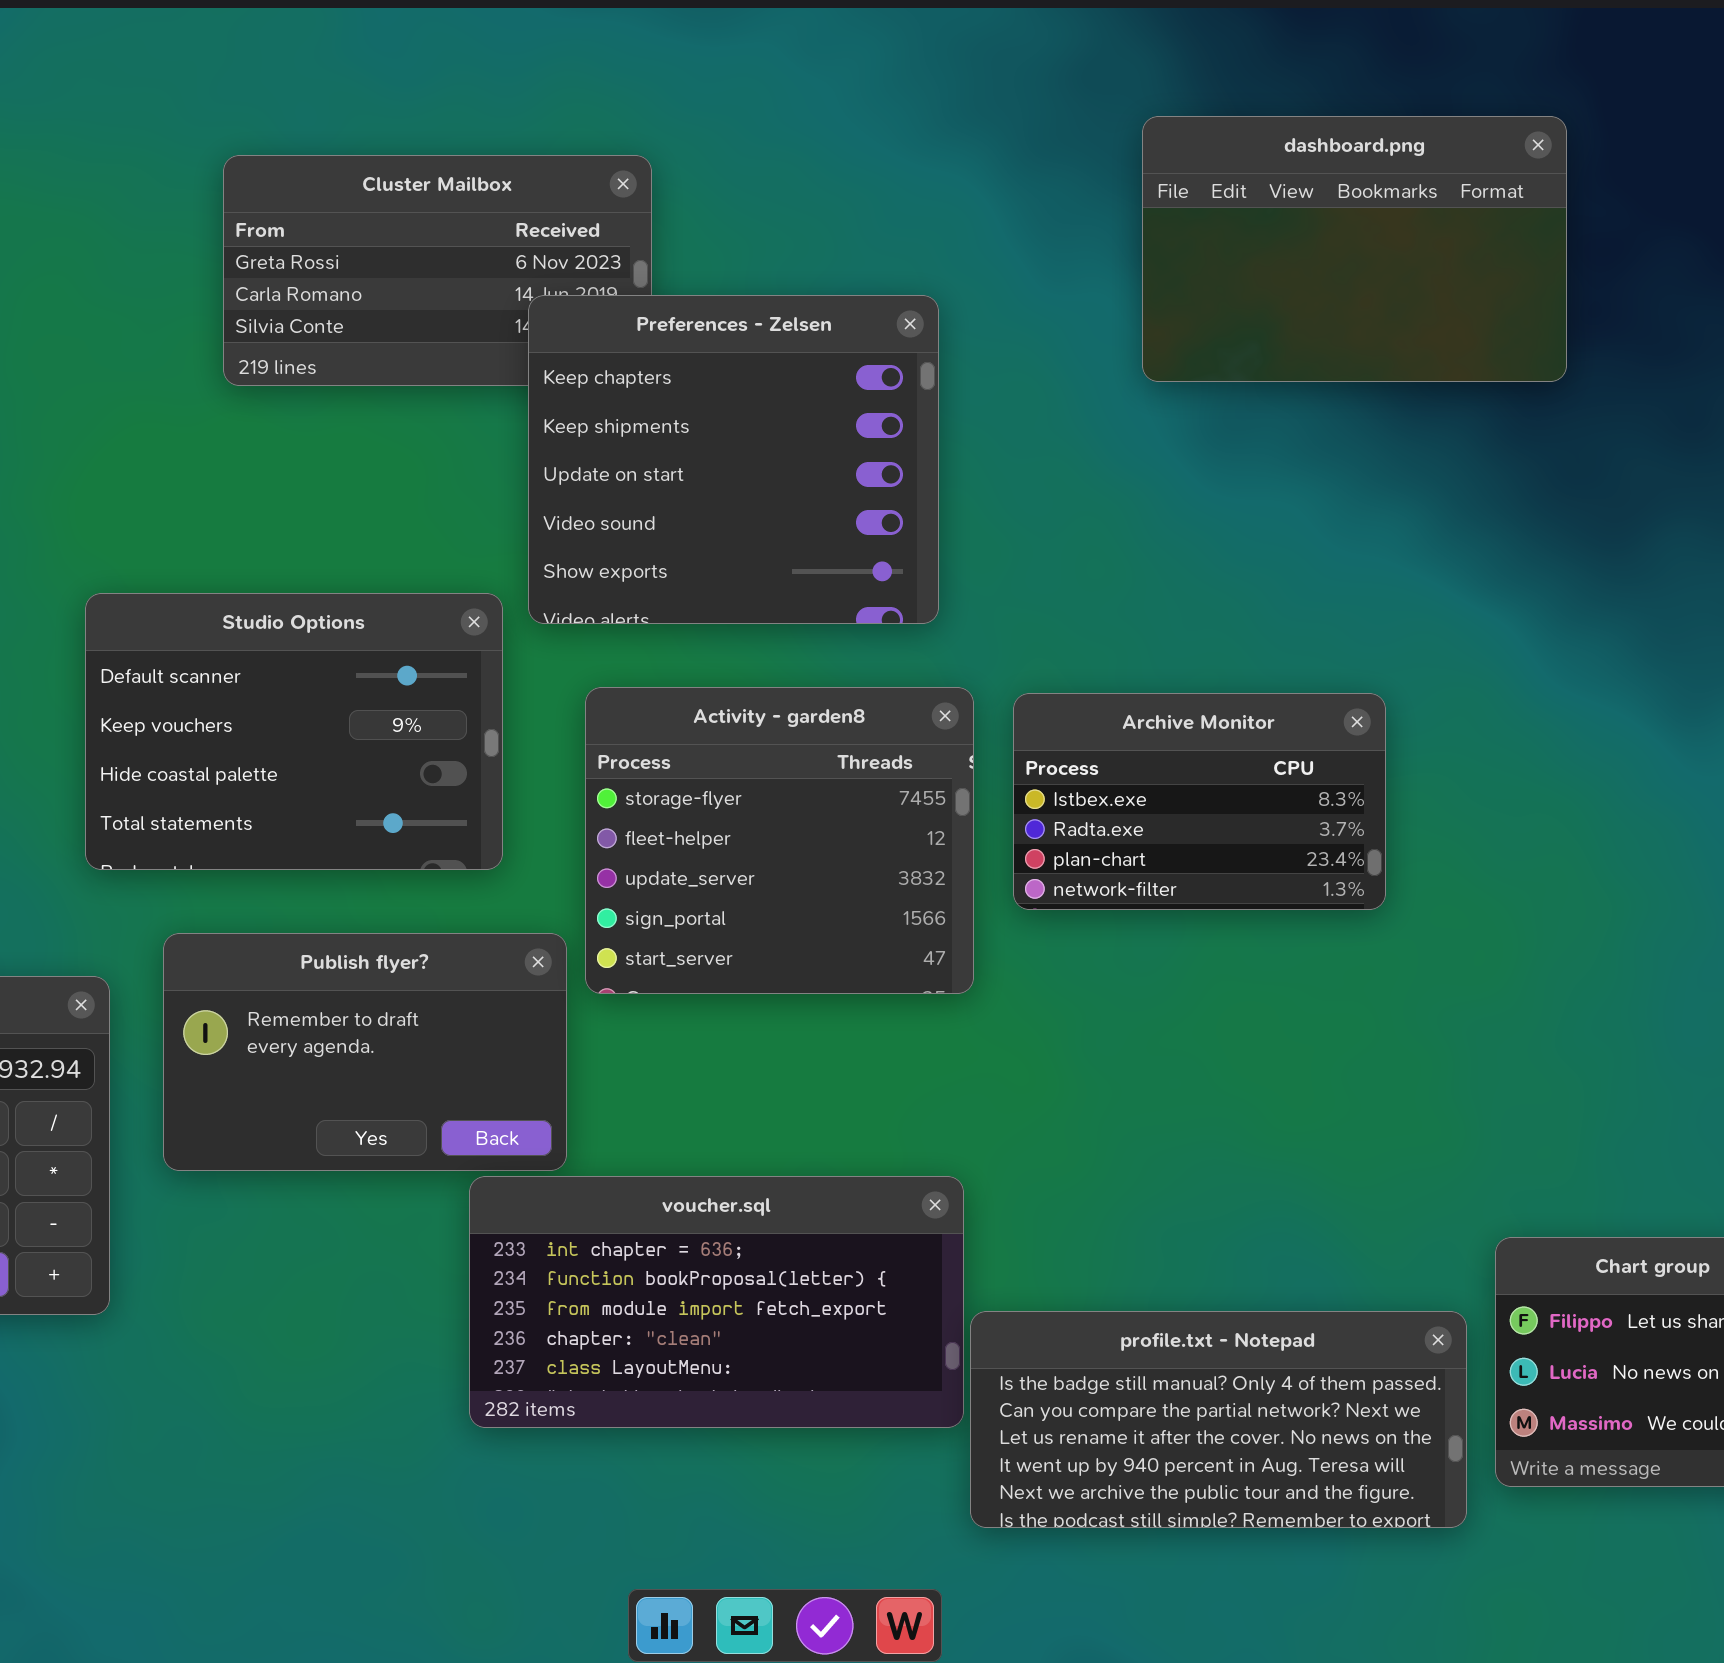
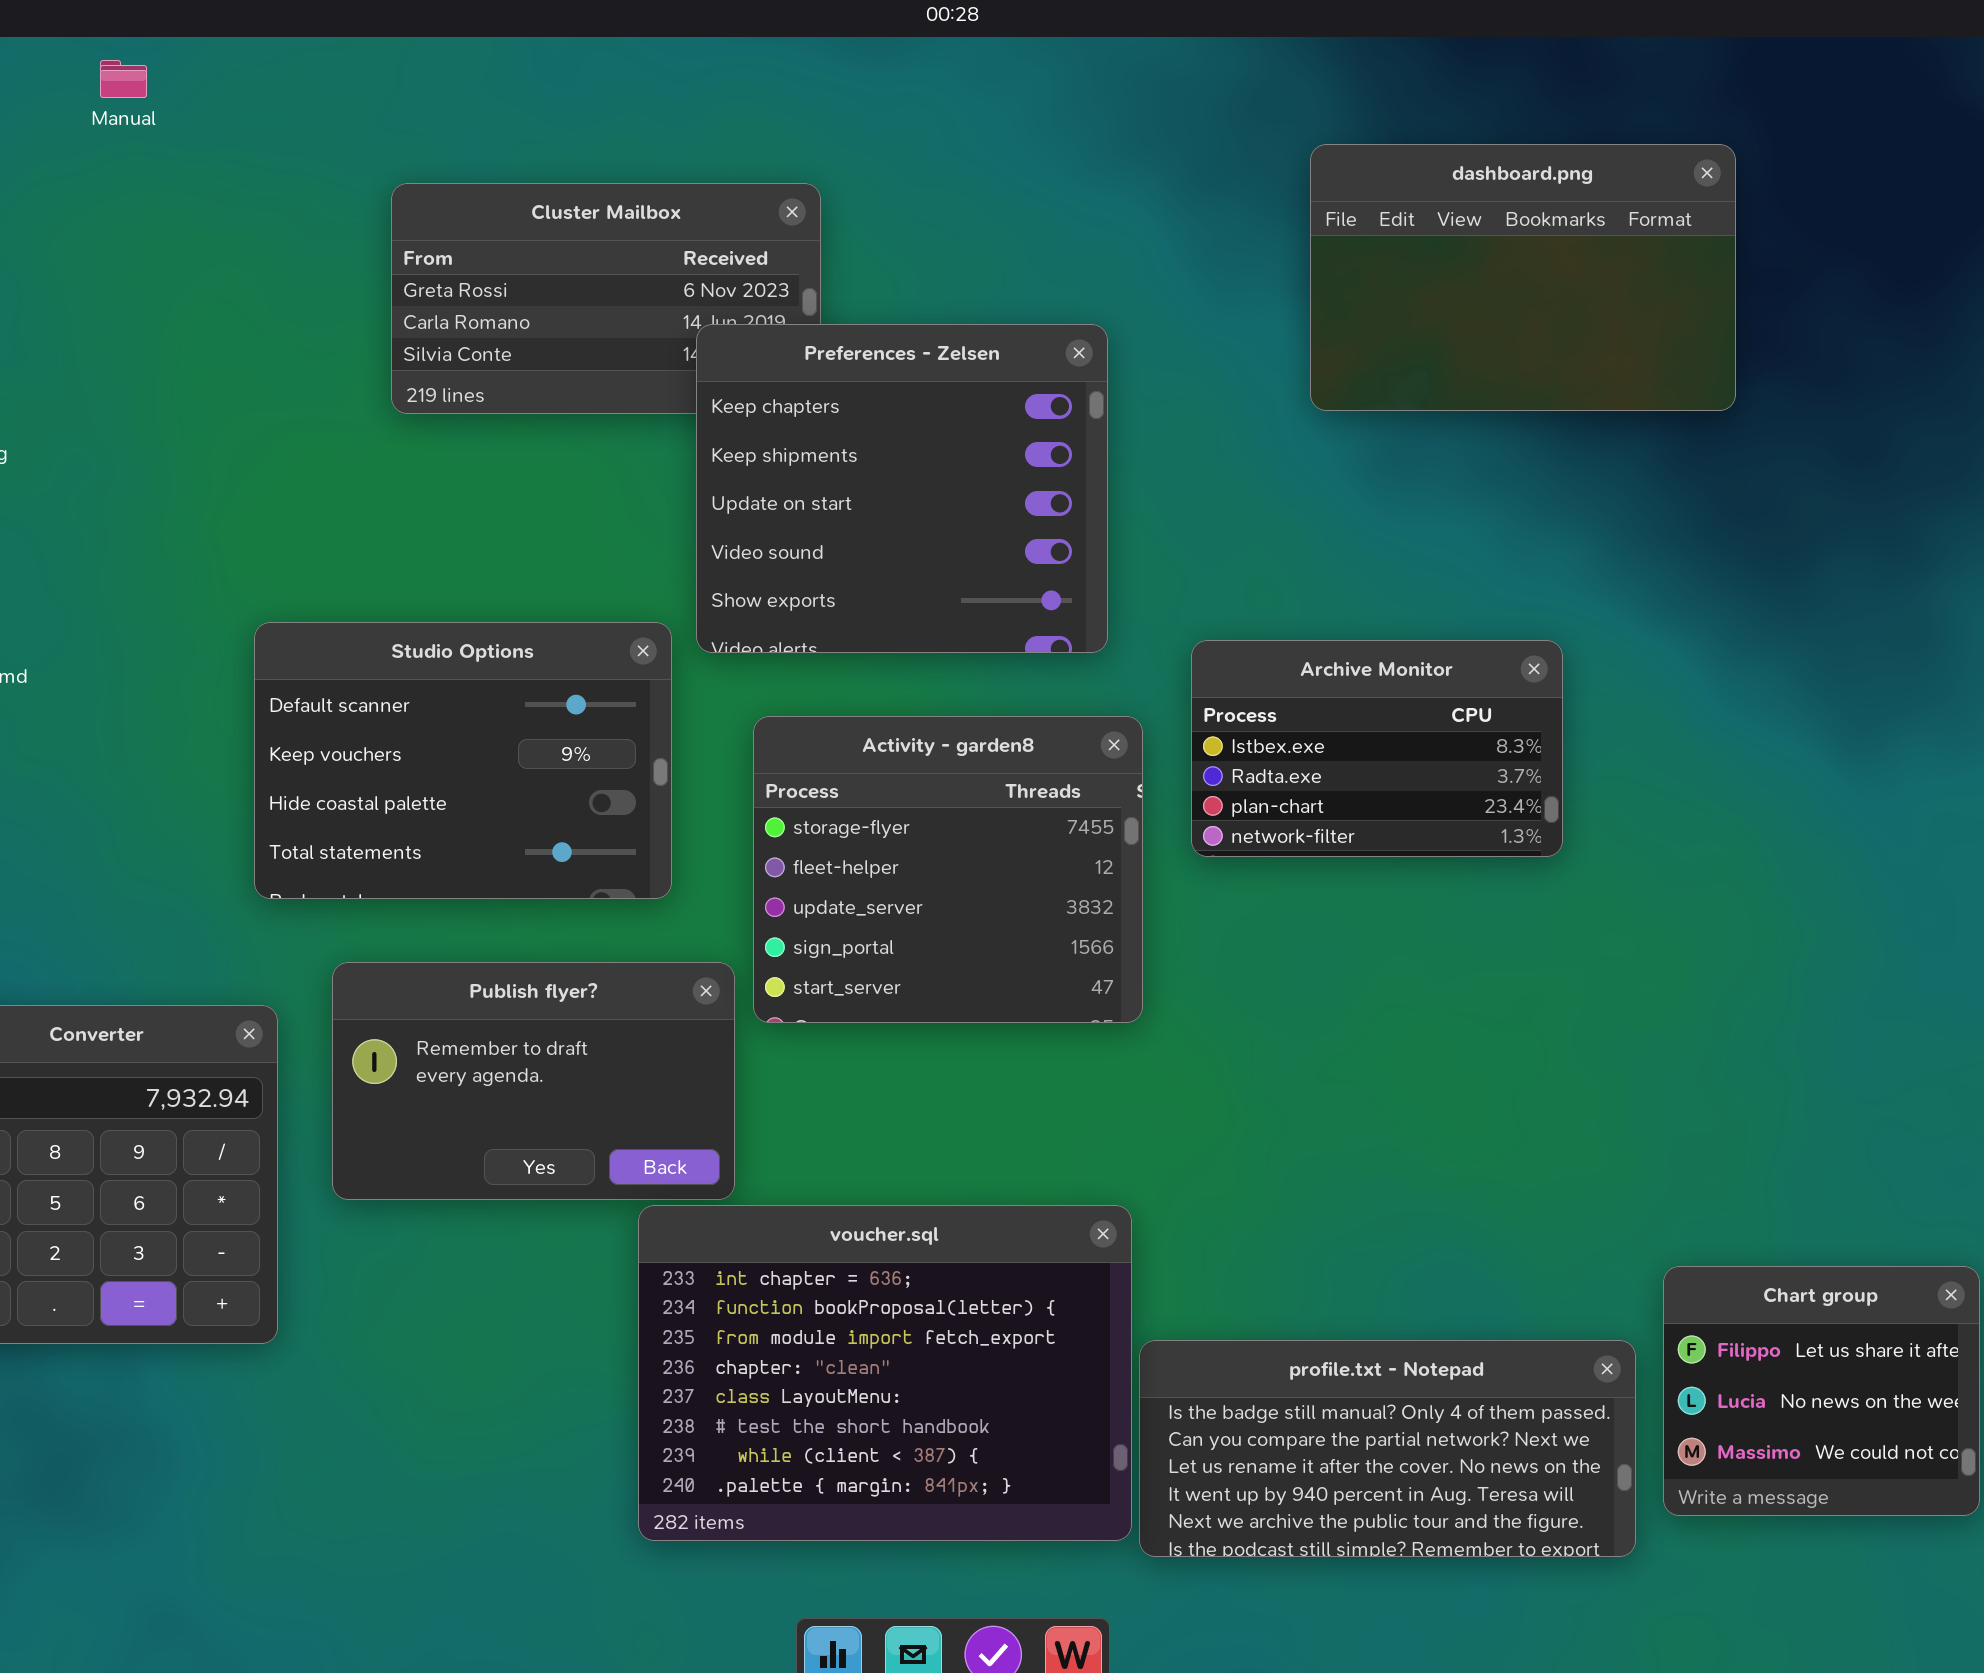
Archive Monitor: [1013,693,1386,910] -> [1191,640,1563,857], moved
voucher.sql: [469,1176,964,1428] -> [638,1205,1132,1541], resized

